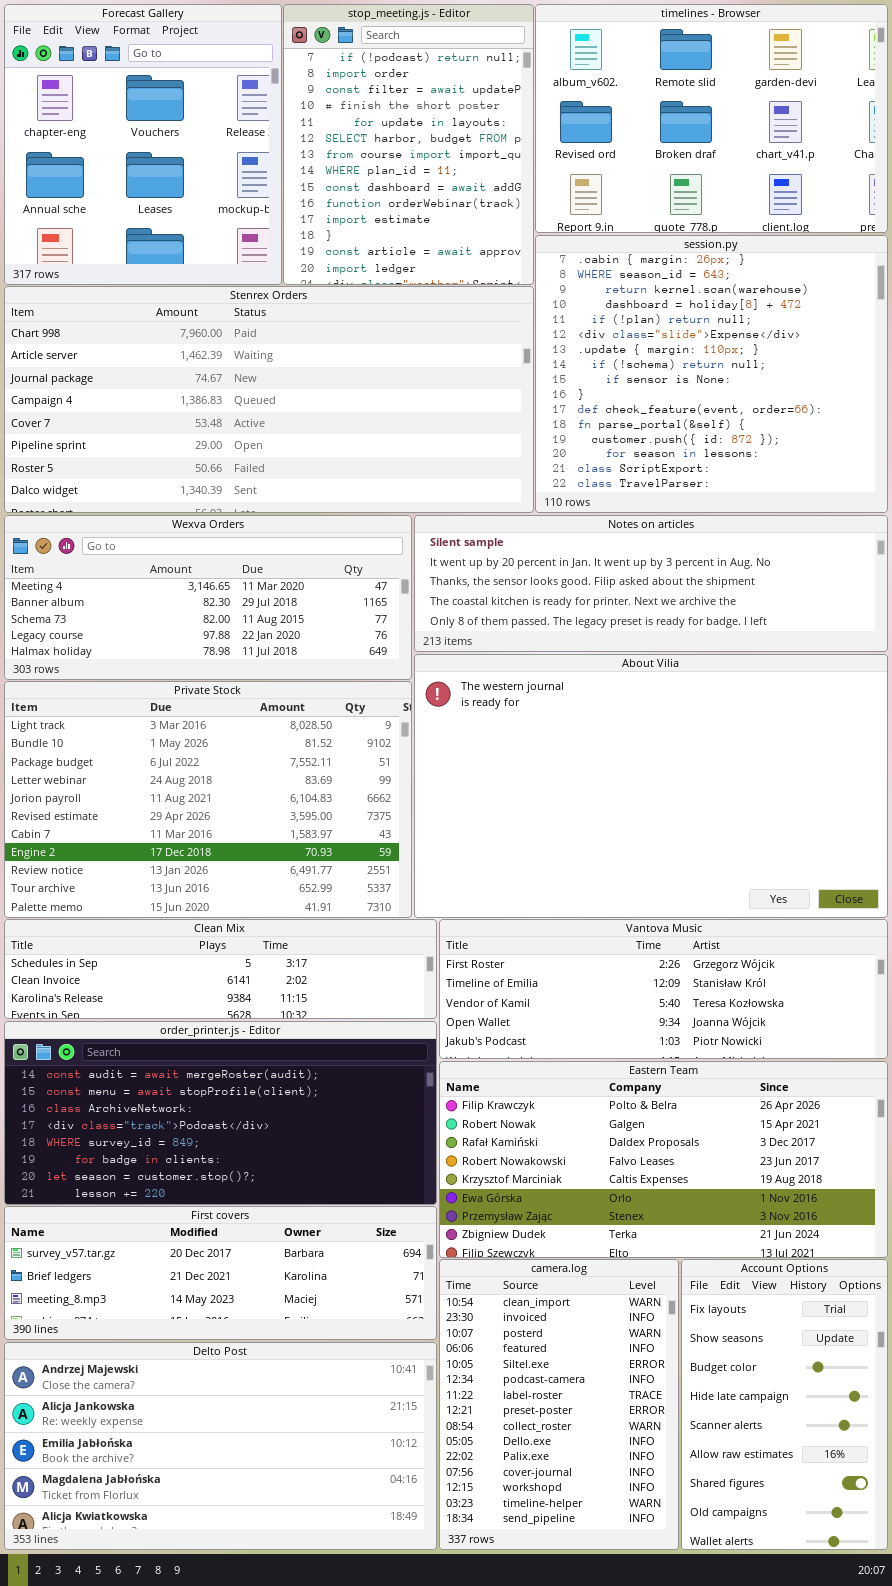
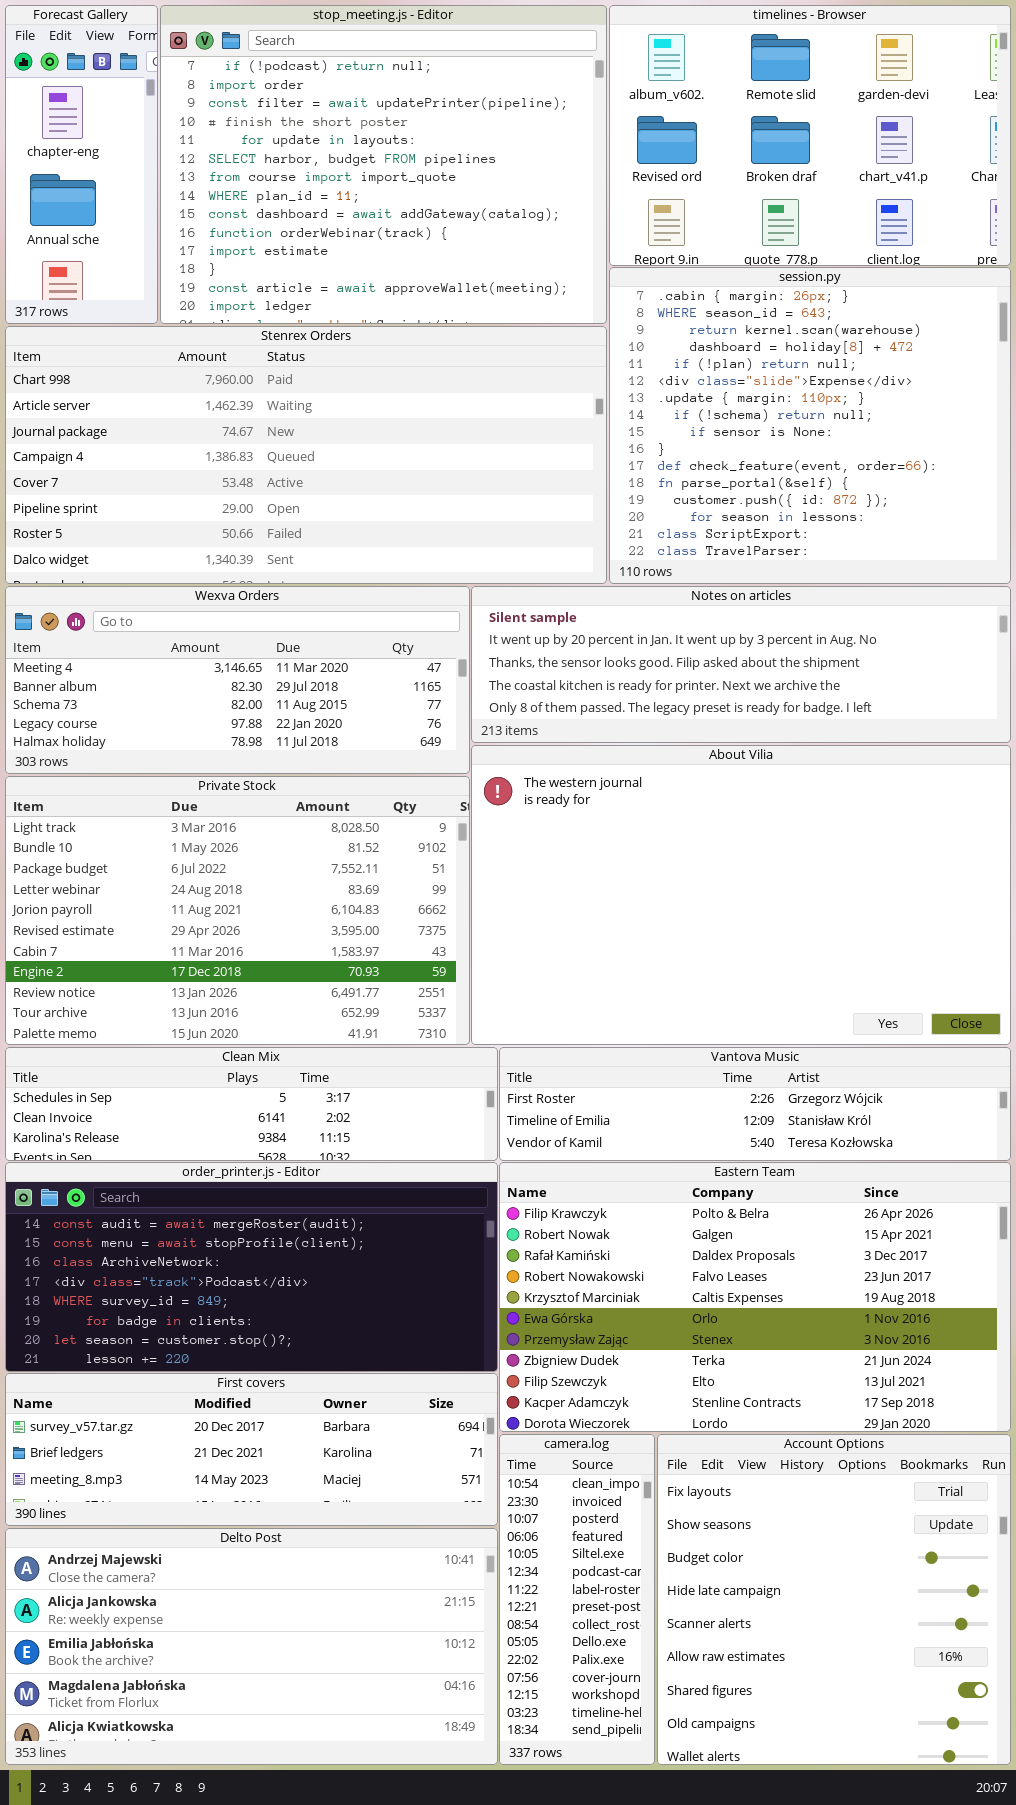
Forecast Gallery: [4,4,282,285] -> [5,5,158,324], resized
stop_meeting.js - Editor: [283,4,534,285] -> [160,5,607,324], resized
Vantova Music: [439,919,888,1059] -> [499,1047,1011,1161], resized
Eastern Team: [439,1061,888,1258] -> [499,1162,1011,1432], resized
camera.log: [439,1259,679,1550] -> [499,1434,655,1765], resized
Account Options: [681,1259,888,1550] -> [657,1434,1011,1765], resized

